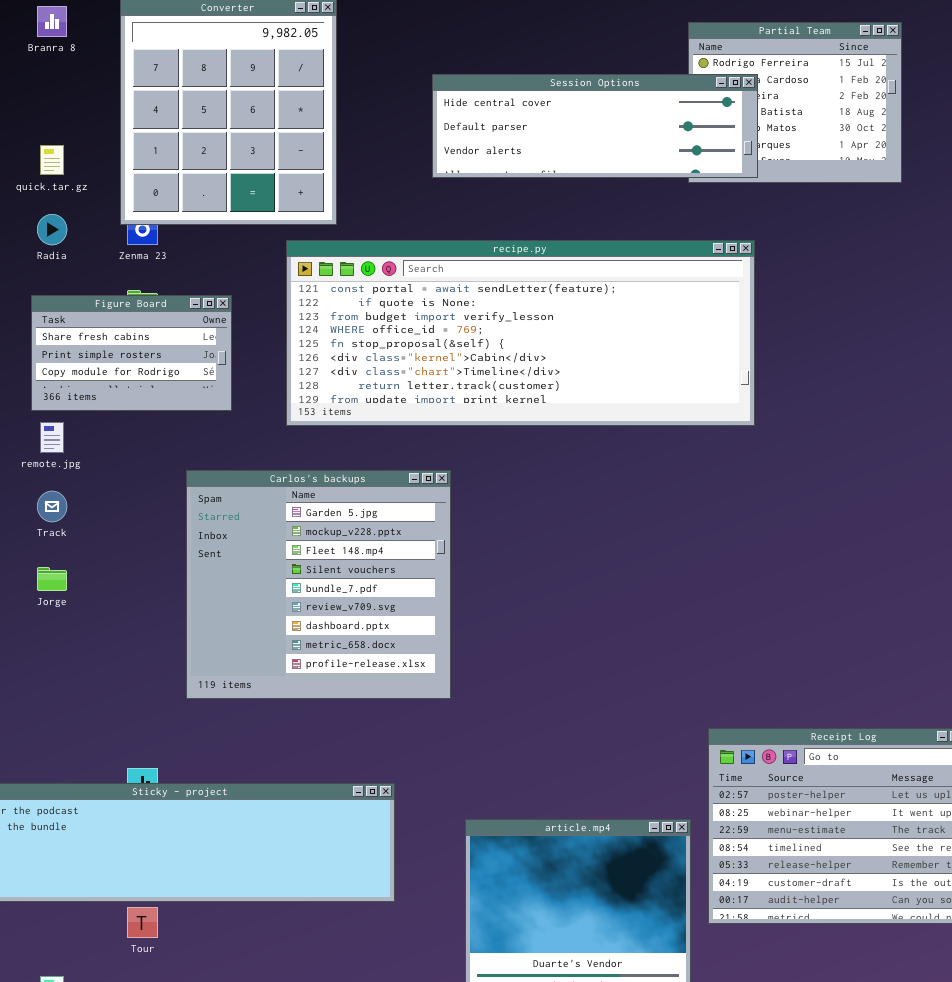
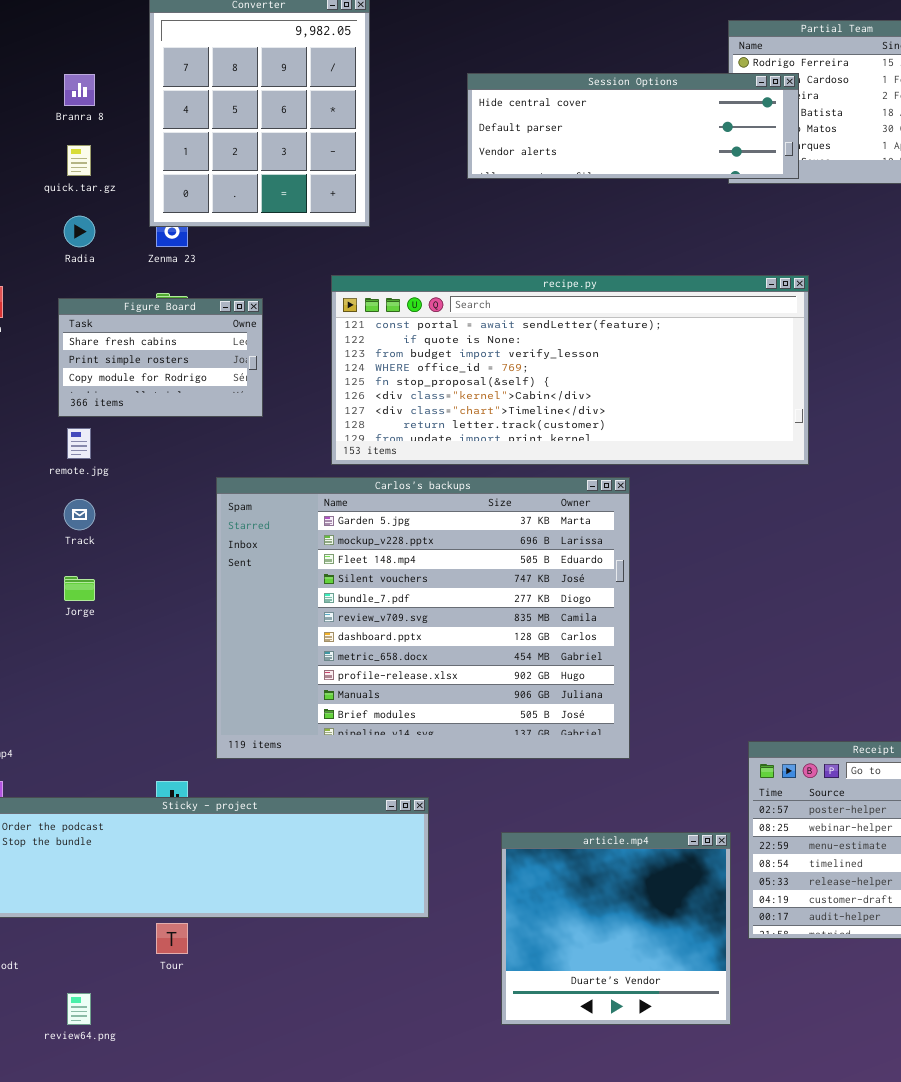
Branra 8: [37,6,67,37] -> [64,74,95,106], moved
recipe.py: [286,240,755,426] -> [331,275,809,465], moved
Carlos's backups: [186,470,451,699] -> [216,477,630,759], resized

